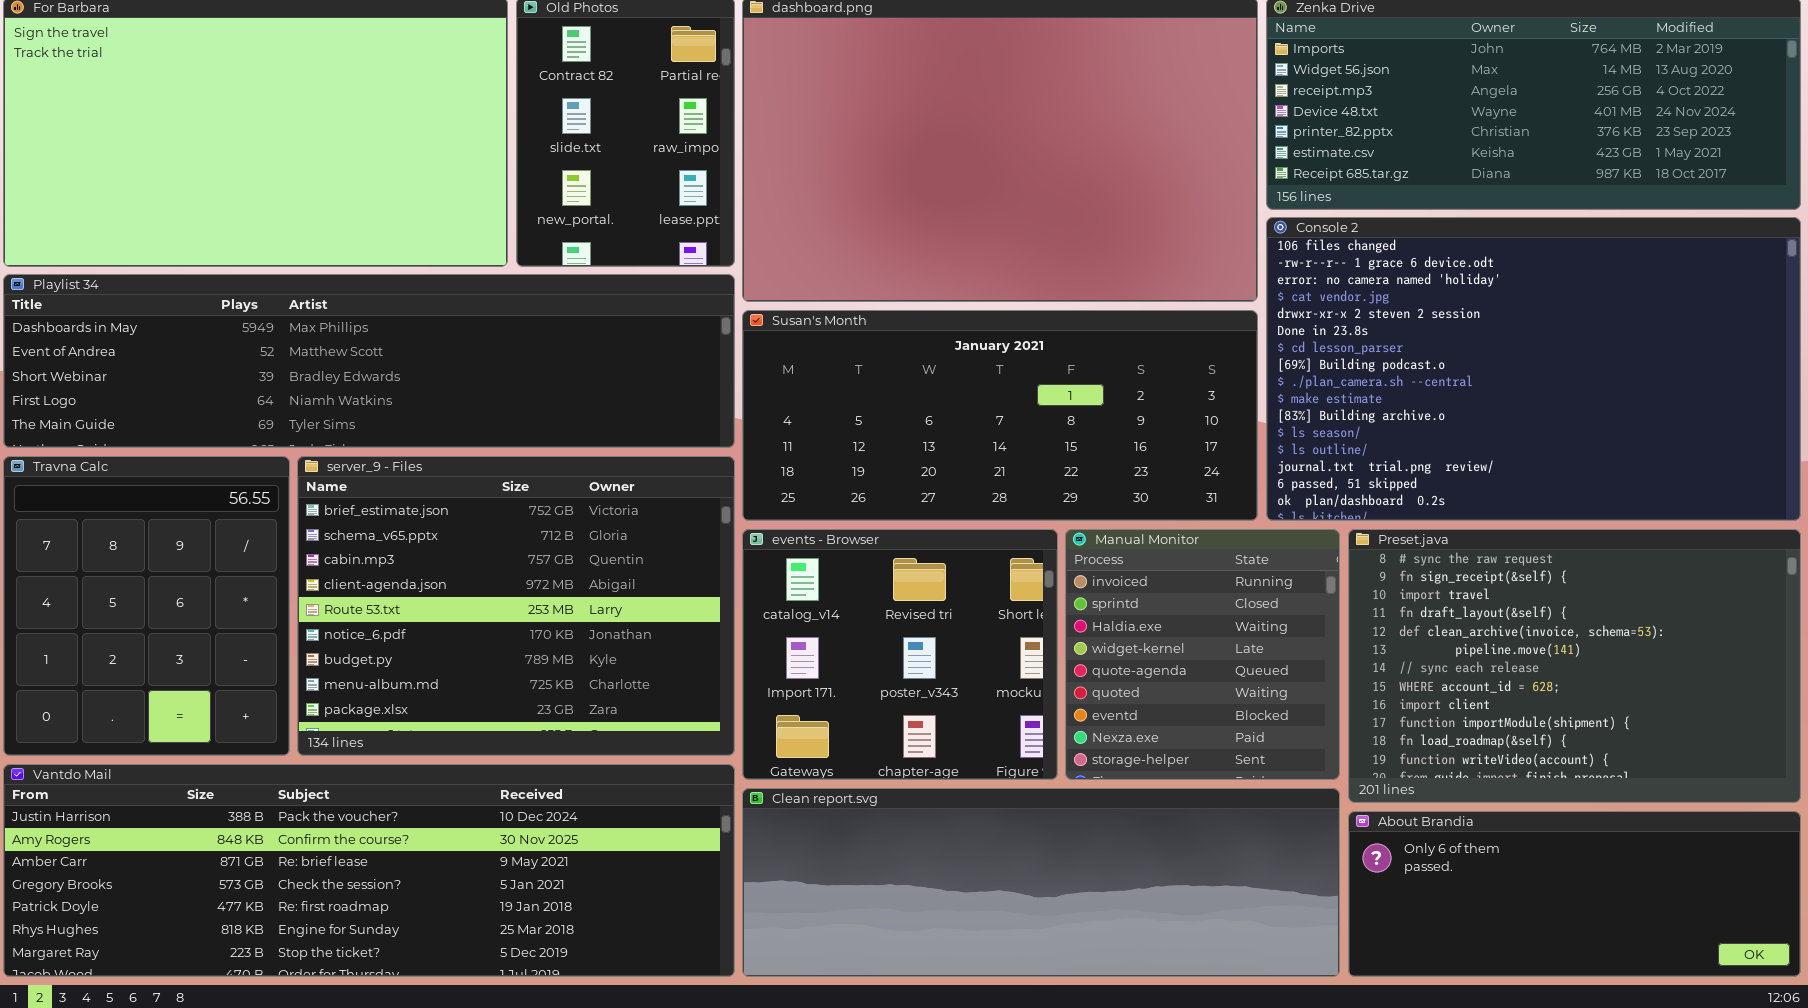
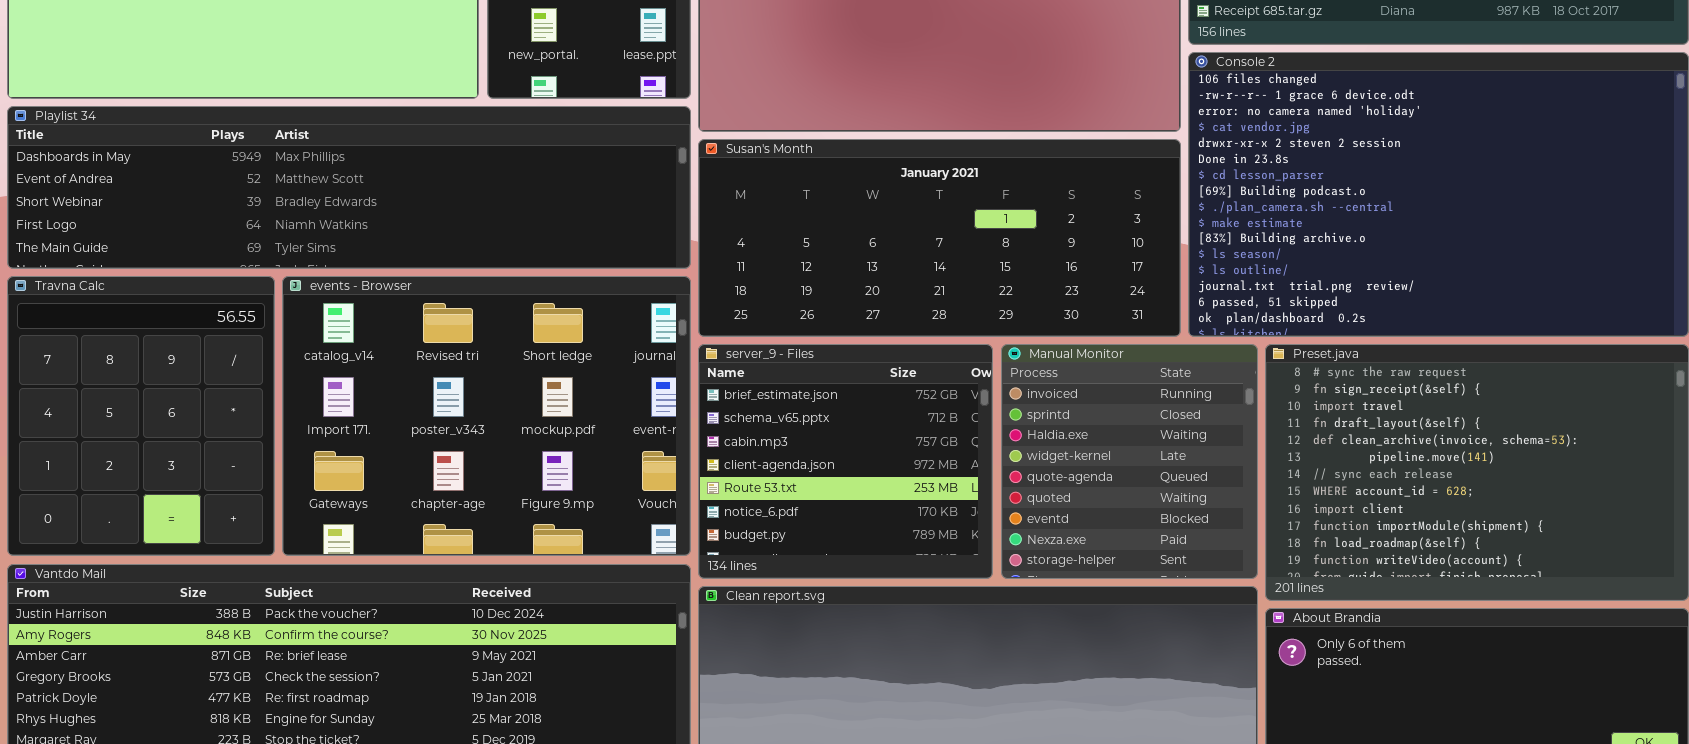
server_9 - Files: [297,456,735,756] -> [698,344,993,579], moved, resized
events - Browser: [742,529,1058,780] -> [282,276,691,556], moved, resized

